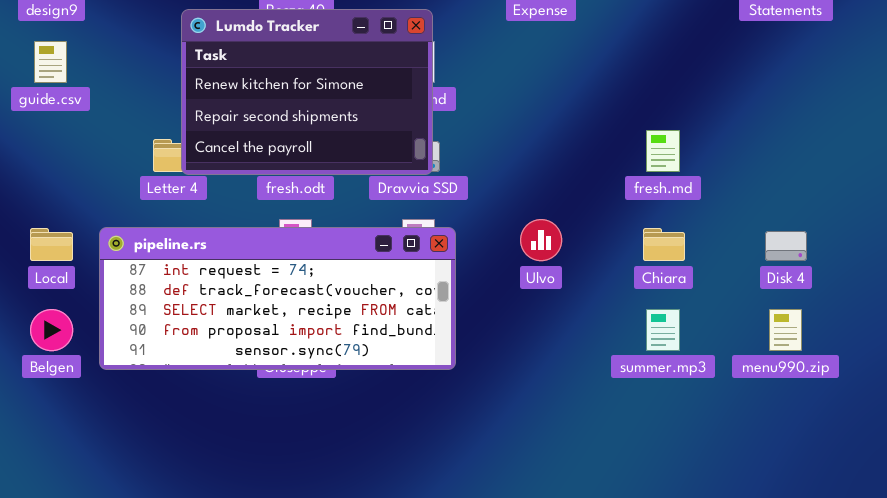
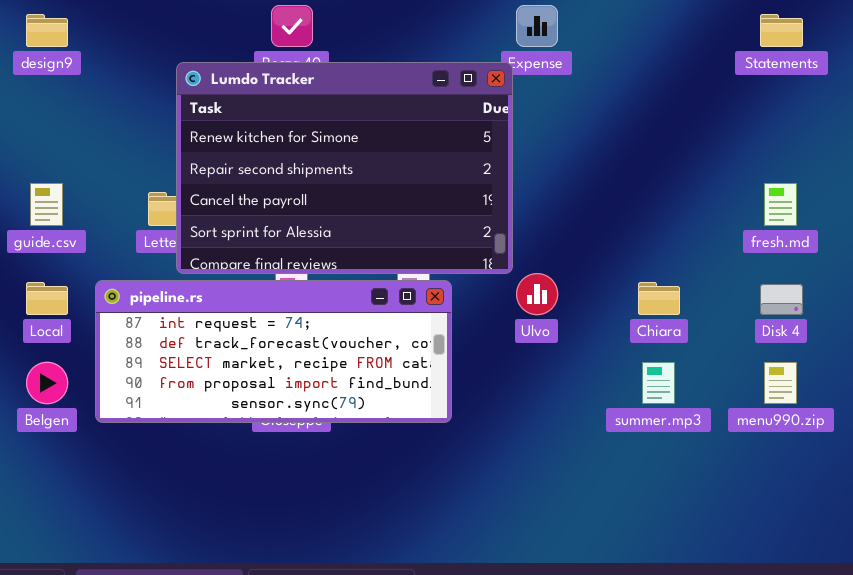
Lumdo Tracker: [181,9,433,175] -> [176,62,513,274], resized
guide.csv: [34,41,67,83] -> [30,183,63,226], moved
fresh.md: [646,130,680,172] -> [764,183,797,226], moved

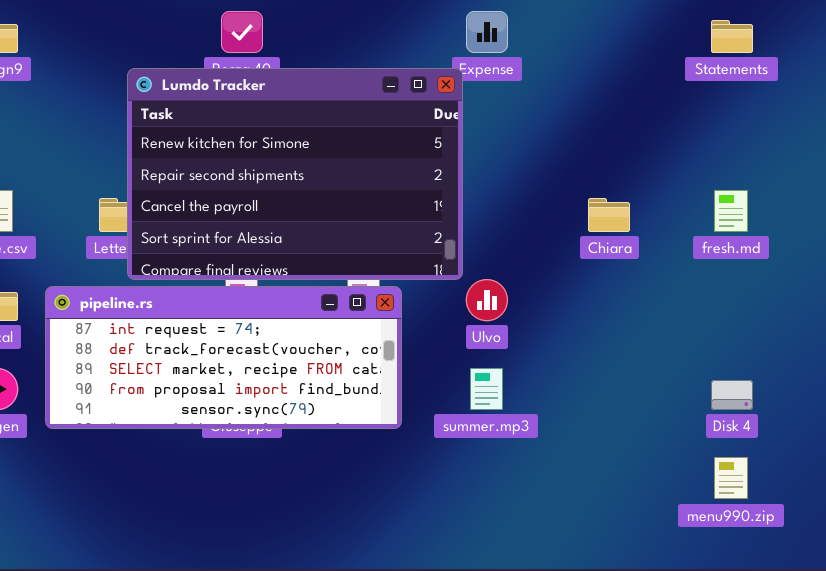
Chiara: [638,282,680,315] -> [588,198,630,232], moved
Disk 4: [760,284,803,315] -> [711,380,753,410], moved
summer.mp3: [642,362,675,404] -> [470,368,503,410], moved
menu990.zip: [764,362,797,404] -> [714,457,748,499], moved

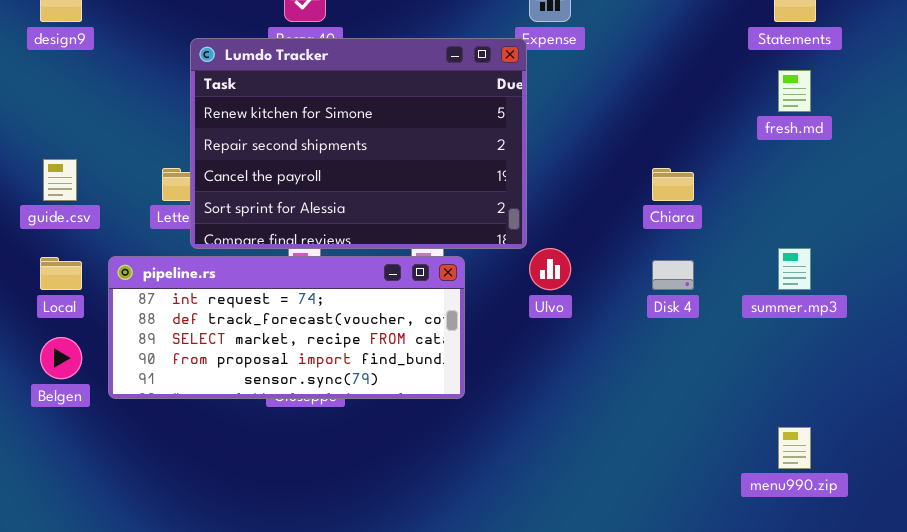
fresh.md: [714,190,748,232] -> [778,70,811,112], moved
summer.mp3: [470,368,503,410] -> [778,248,811,290], moved
Disk 4: [711,380,753,410] -> [652,260,694,290], moved

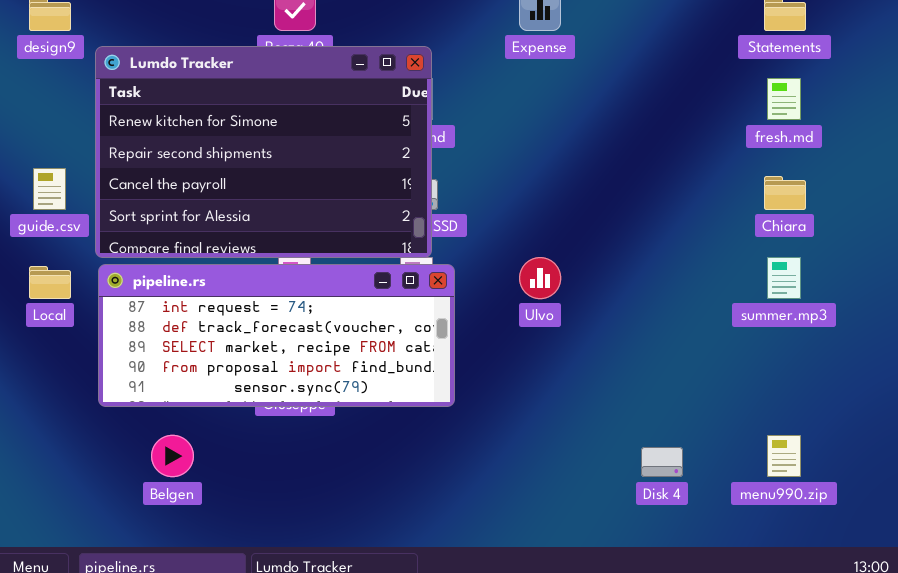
Lumdo Tracker: [190,38,527,249] -> [95,46,432,258], moved
Chiara: [652,168,694,201] -> [764,176,806,210], moved
Disk 4: [652,260,694,290] -> [641,447,683,477], moved
Belgen: [40,337,82,379] -> [151,435,194,477], moved

